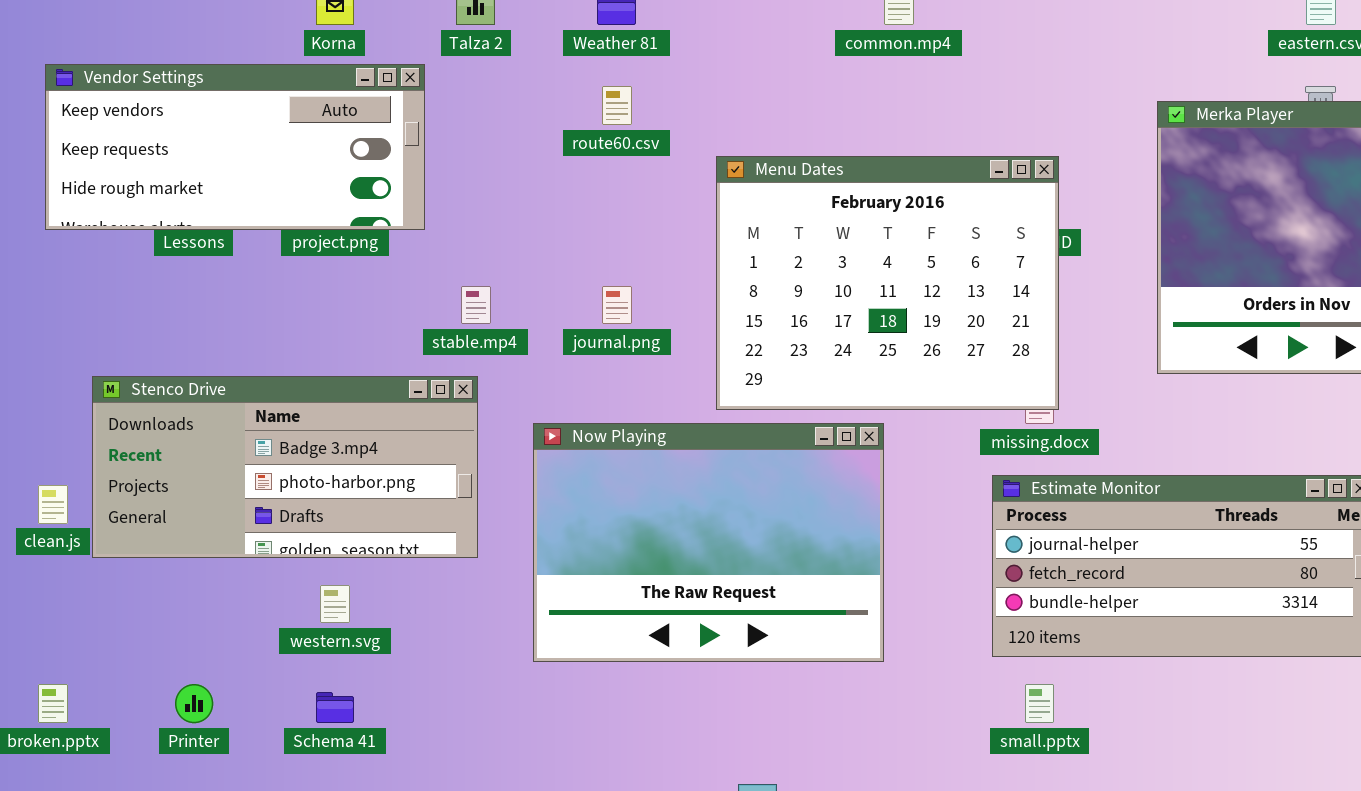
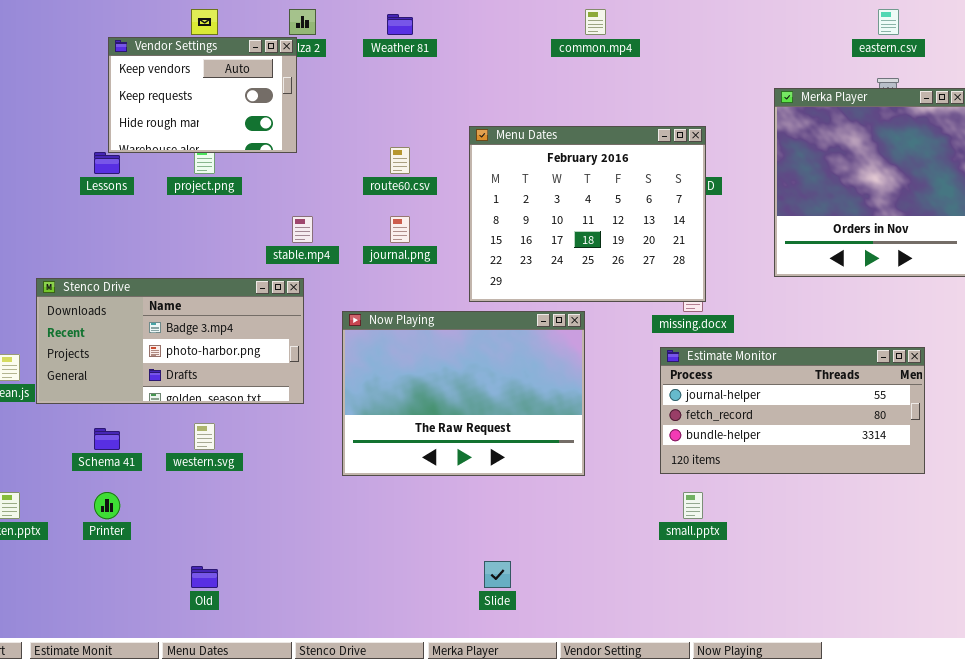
Vendor Settings: [45,64,425,230] -> [108,37,297,153], moved, resized
route60.csv: [602,86,632,125] -> [390,147,410,174], moved
Schema 41: [316,692,354,723] -> [94,428,120,450], moved

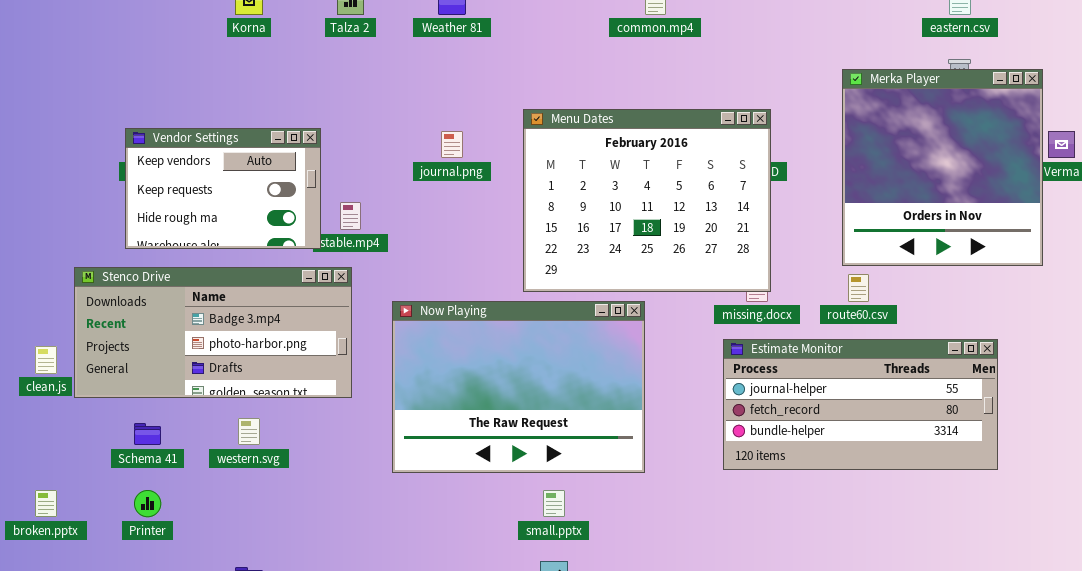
Vendor Settings: [108,37,297,153] -> [125,128,321,249], moved
route60.csv: [390,147,410,174] -> [848,274,869,302], moved
journal.png: [390,216,410,243] -> [441,131,463,158], moved
small.pptx: [683,492,703,519] -> [543,490,565,517], moved

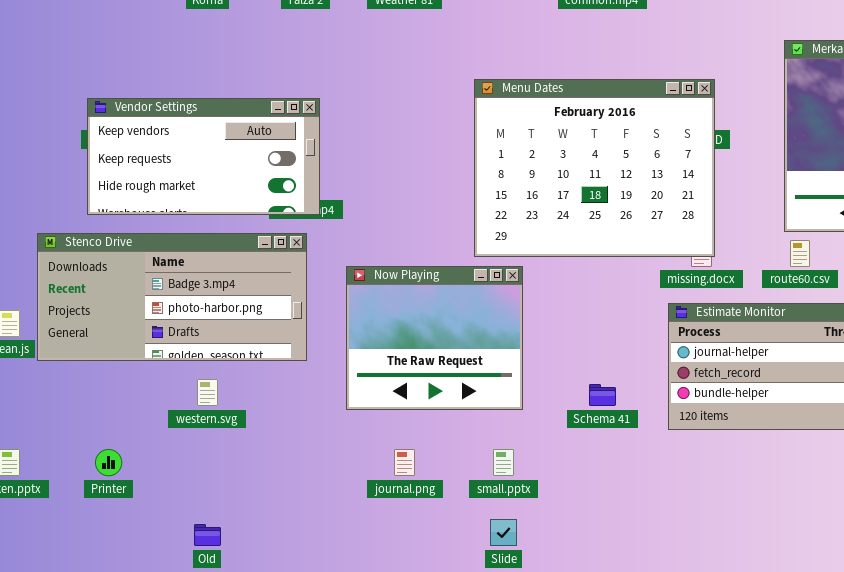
Vendor Settings: [125,128,321,249] -> [87,98,320,215], resized
journal.png: [441,131,463,158] -> [394,449,415,476], moved
Now Playing: [392,301,645,473] -> [346,266,523,410], resized
Schema 41: [134,423,161,445] -> [589,384,616,406], moved

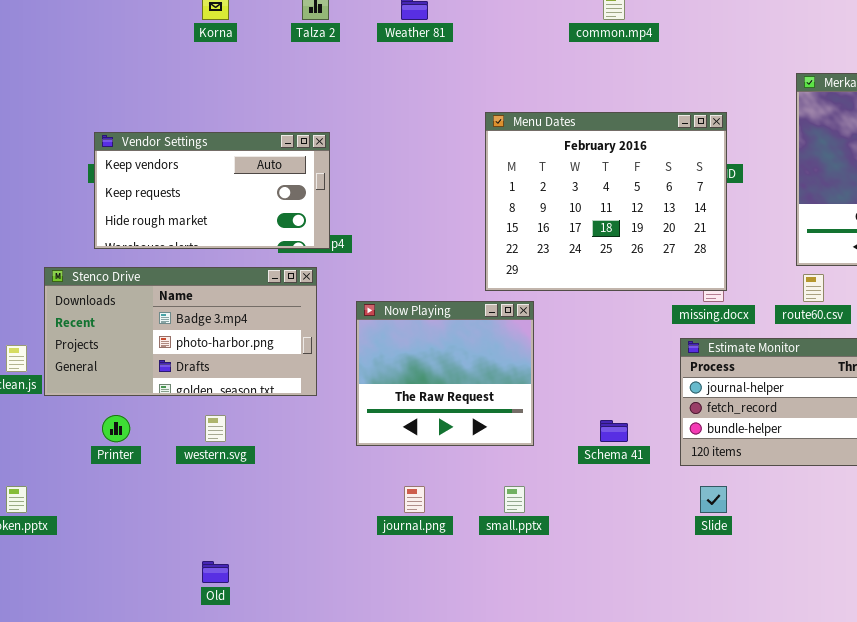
Printer: [95,449,122,476] -> [102,415,130,442], moved
Slide: [490,519,517,546] -> [700,486,727,513], moved

